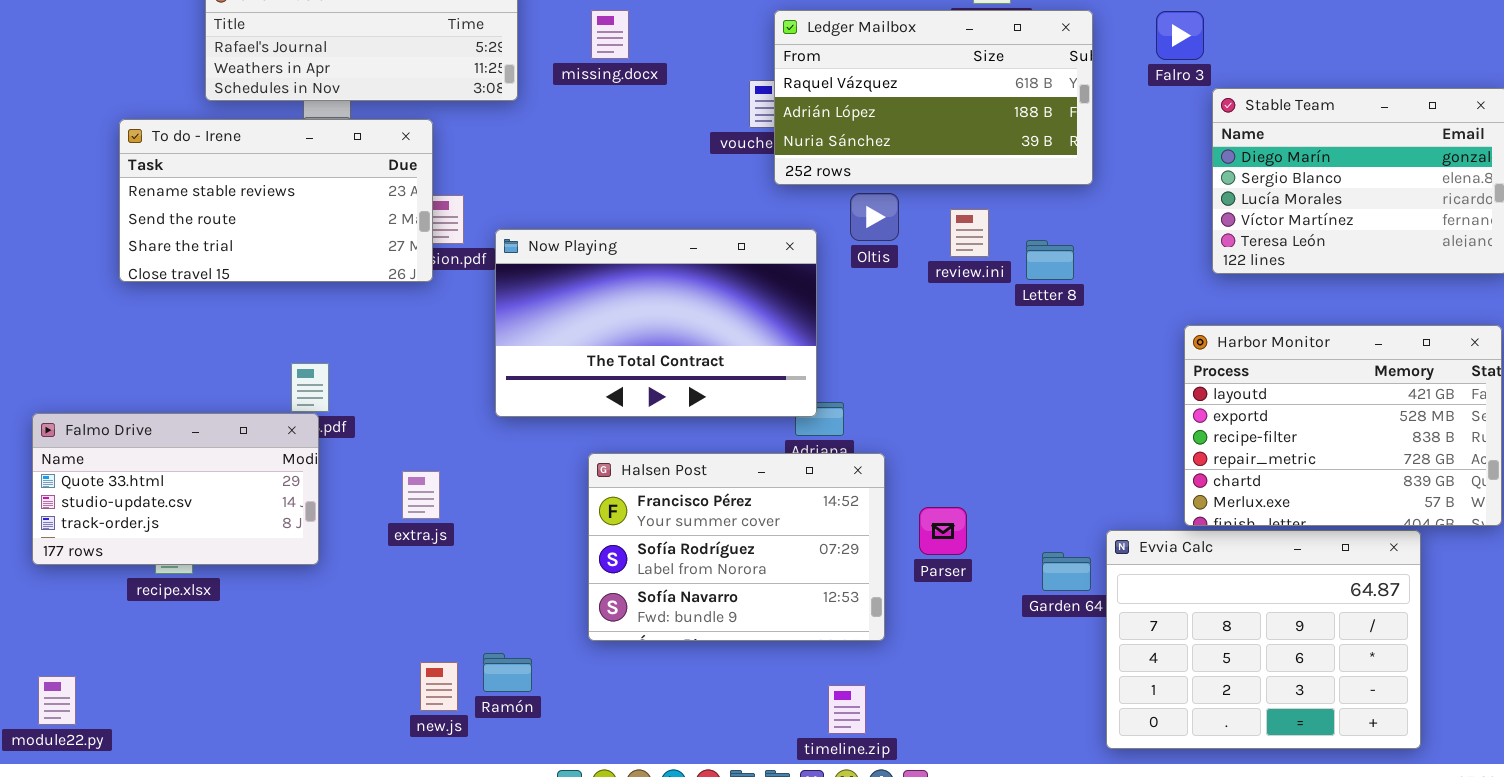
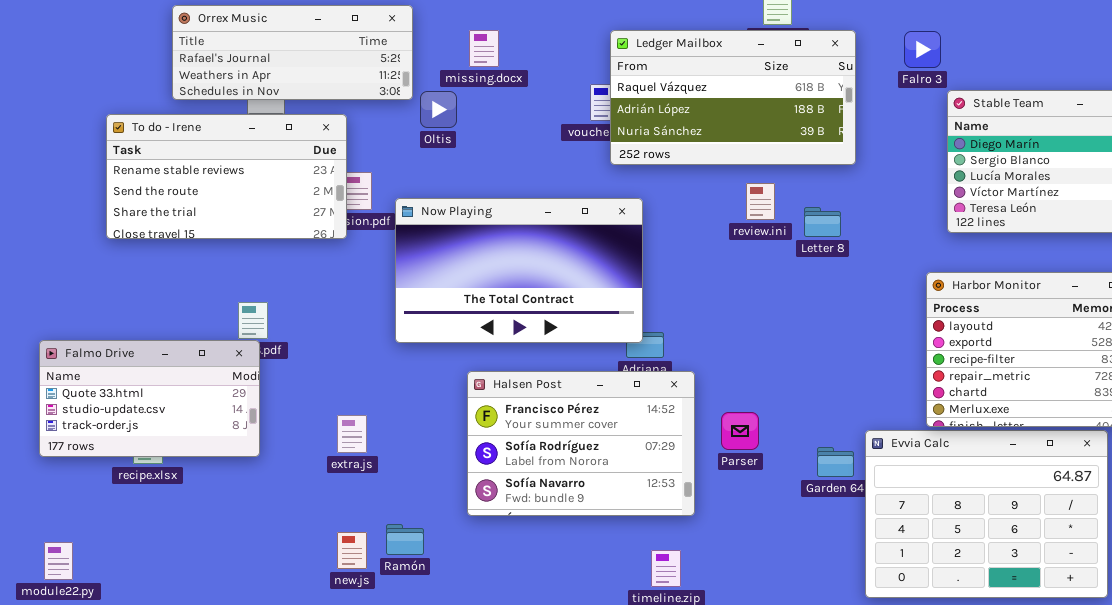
Oltis: [850,193,899,241] -> [420,91,457,128], moved
extra.js: [402,471,440,519] -> [337,415,367,453], moved

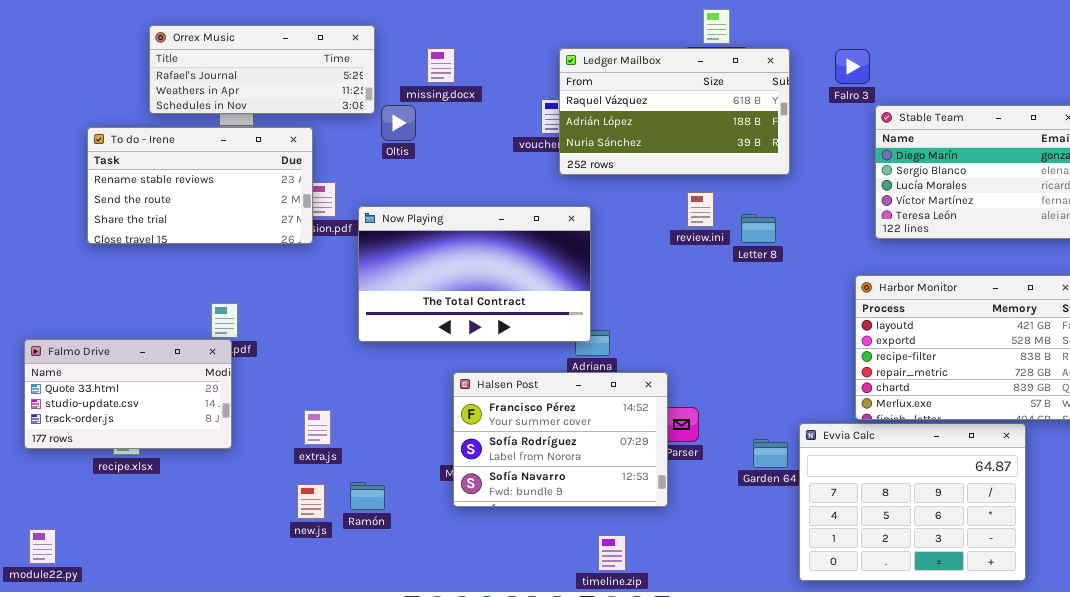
Halsen Post: [467,371,695,516] -> [453,372,668,507], moved
Ramón: [386,524,424,555] -> [350,482,385,510], moved
new.js: [337,532,367,569] -> [297,484,325,519], moved

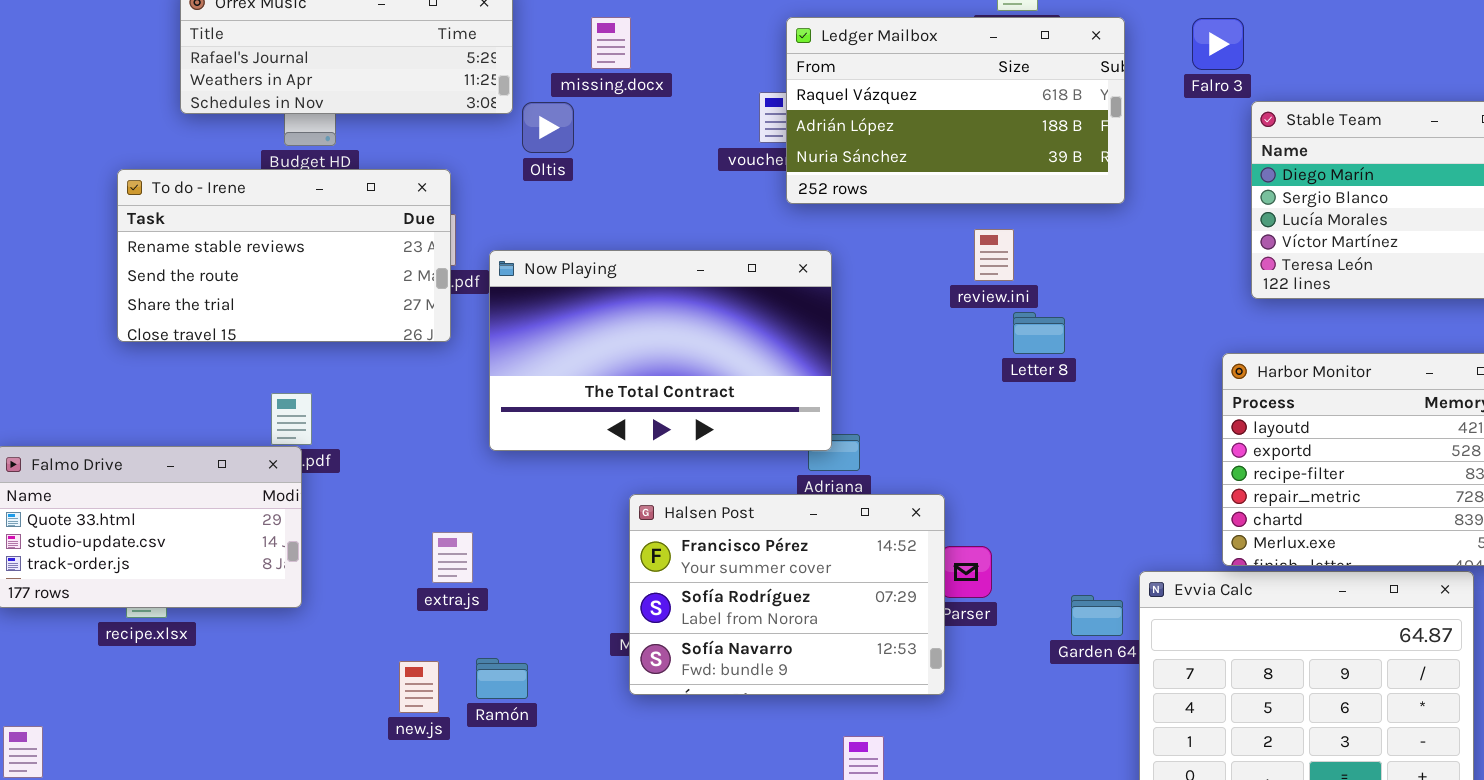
To do - Irene: [87,127,313,244] -> [117,169,451,342], moved
Letter 8: [741,214,776,243] -> [1013,312,1065,354], moved
extra.js: [304,410,331,445] -> [432,532,473,583], moved

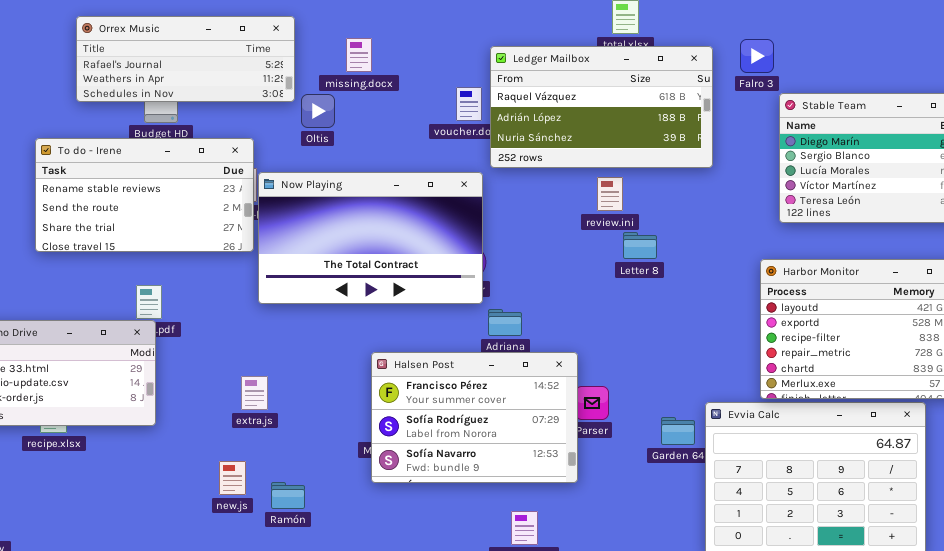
Ledger Mailbox: [786,17,1125,204] -> [490,46,713,168], moved
Now Playing: [489,250,832,451] -> [258,172,483,304], moved
Ramón: [476,658,528,699] -> [271,482,305,509], moved

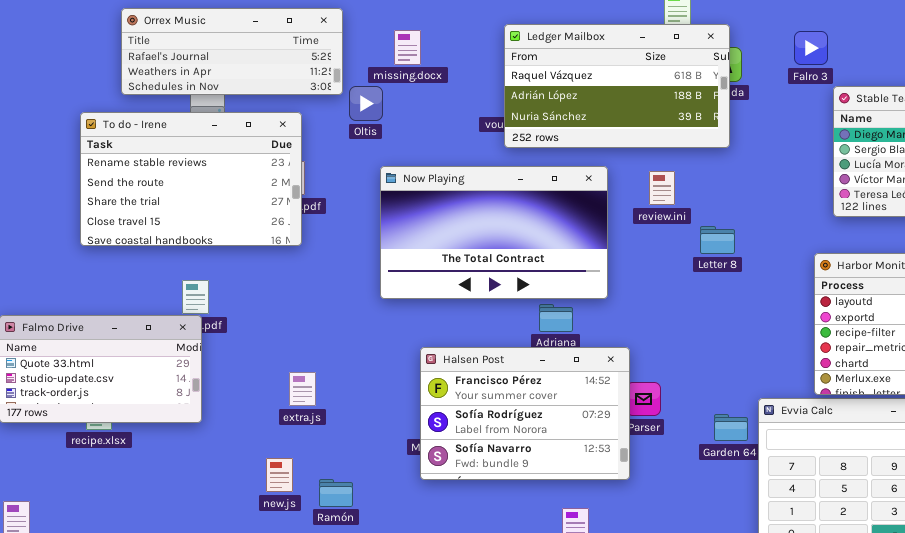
Ledger Mailbox: [490,46,713,168] -> [504,24,730,148], moved
To do - Irene: [35,138,254,252] -> [80,112,302,246], resized
Now Playing: [258,172,483,304] -> [380,166,608,299], moved
Letter 8: [623,232,657,259] -> [700,226,735,254], moved

